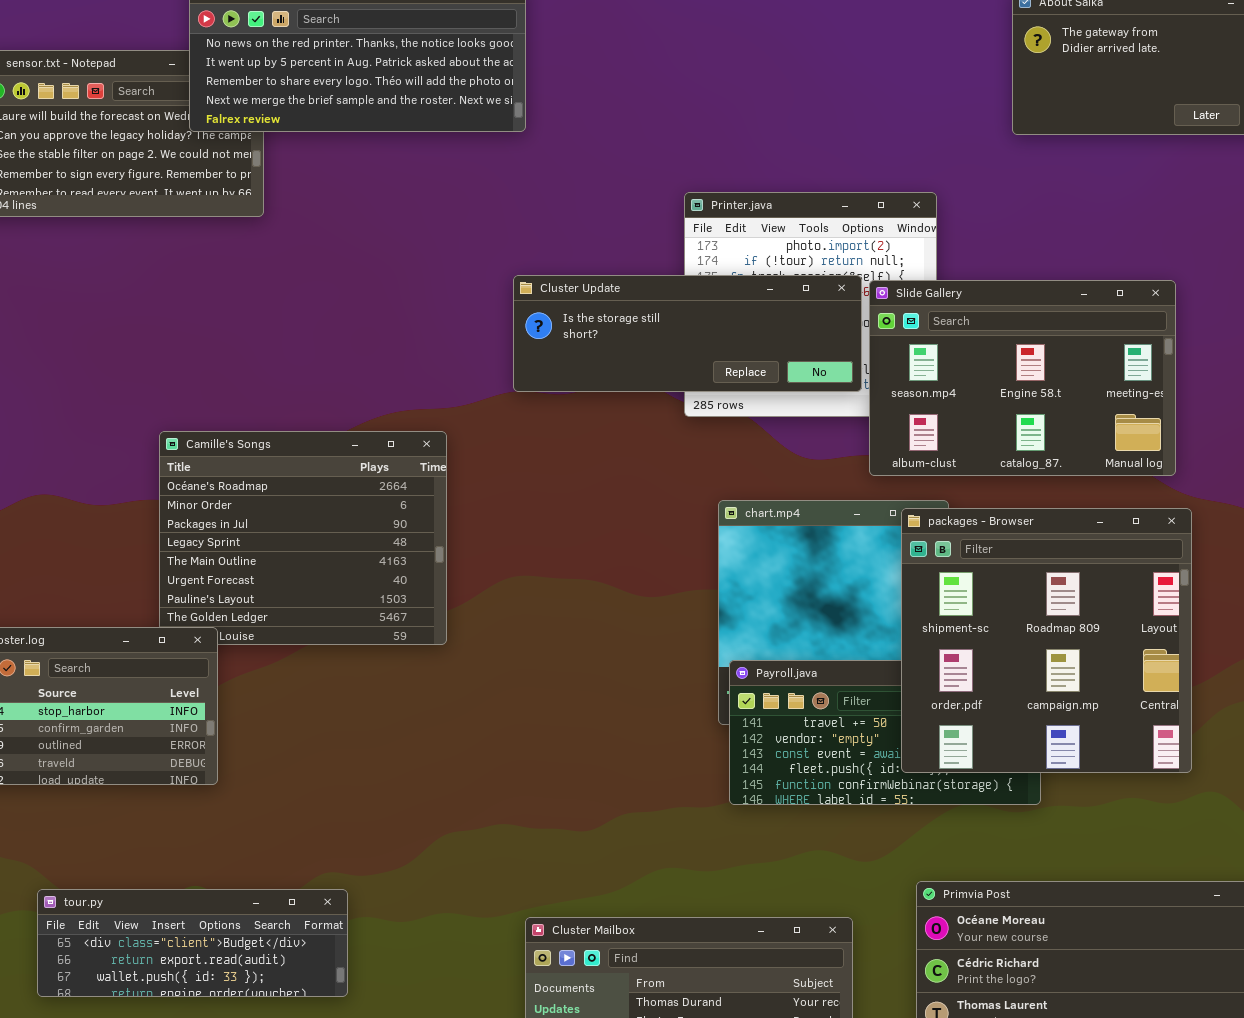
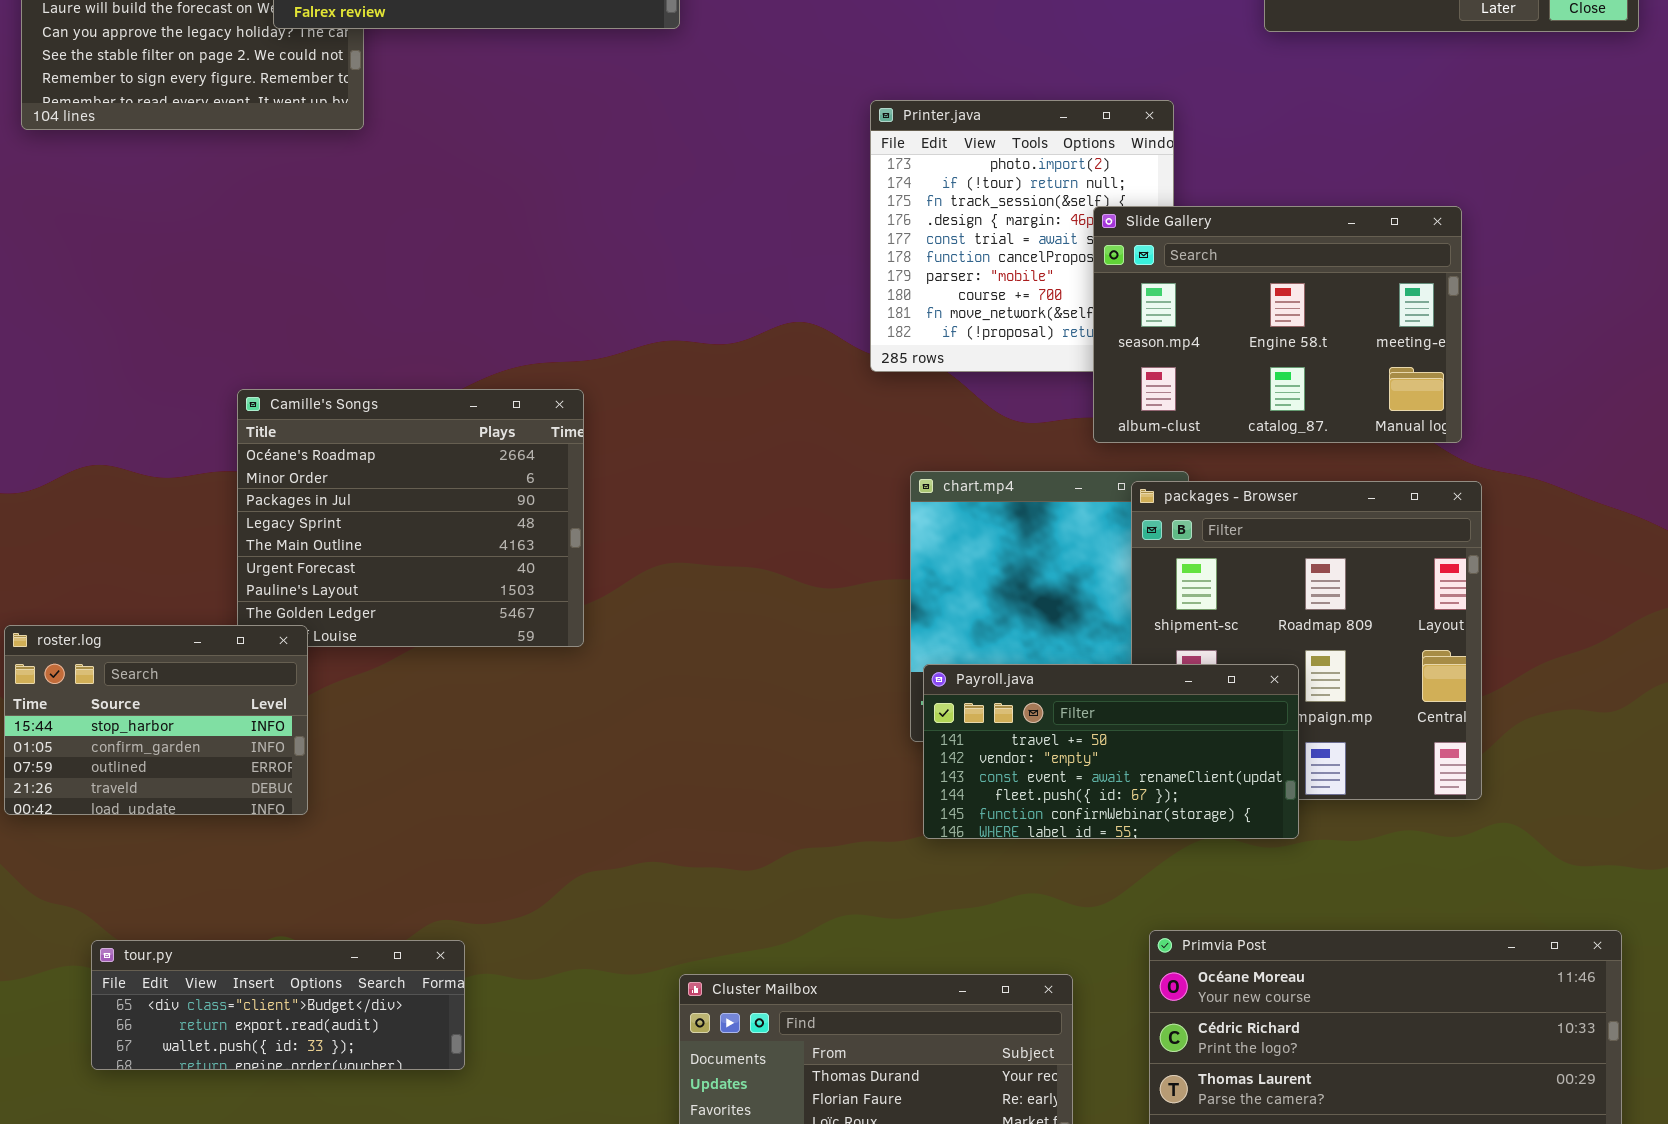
Cluster Update: [513,275,862,392] -> none, closed
Payroll.java: [729,660,1041,805] -> [923,664,1299,839], raised

